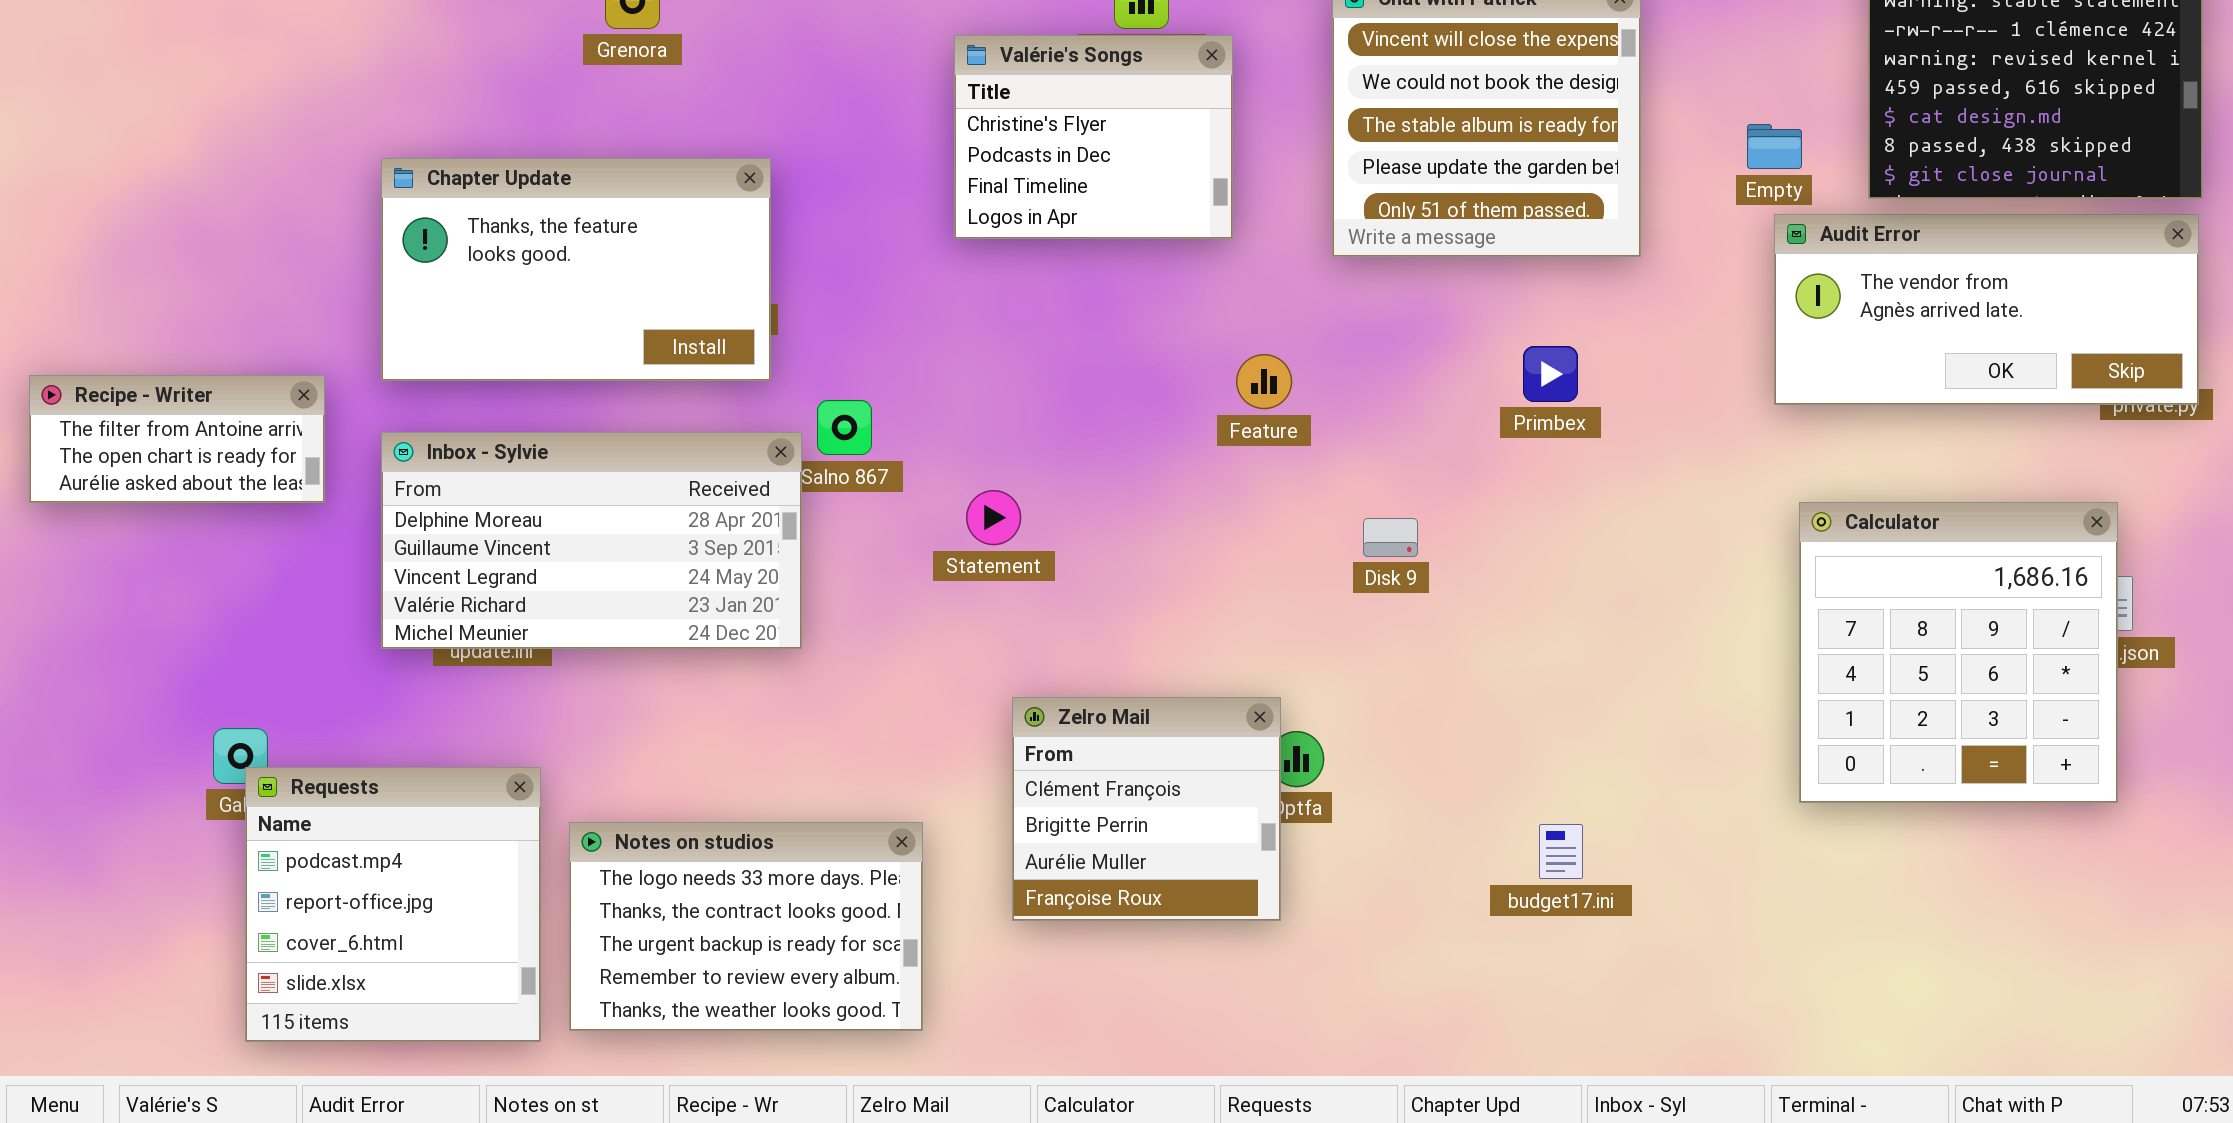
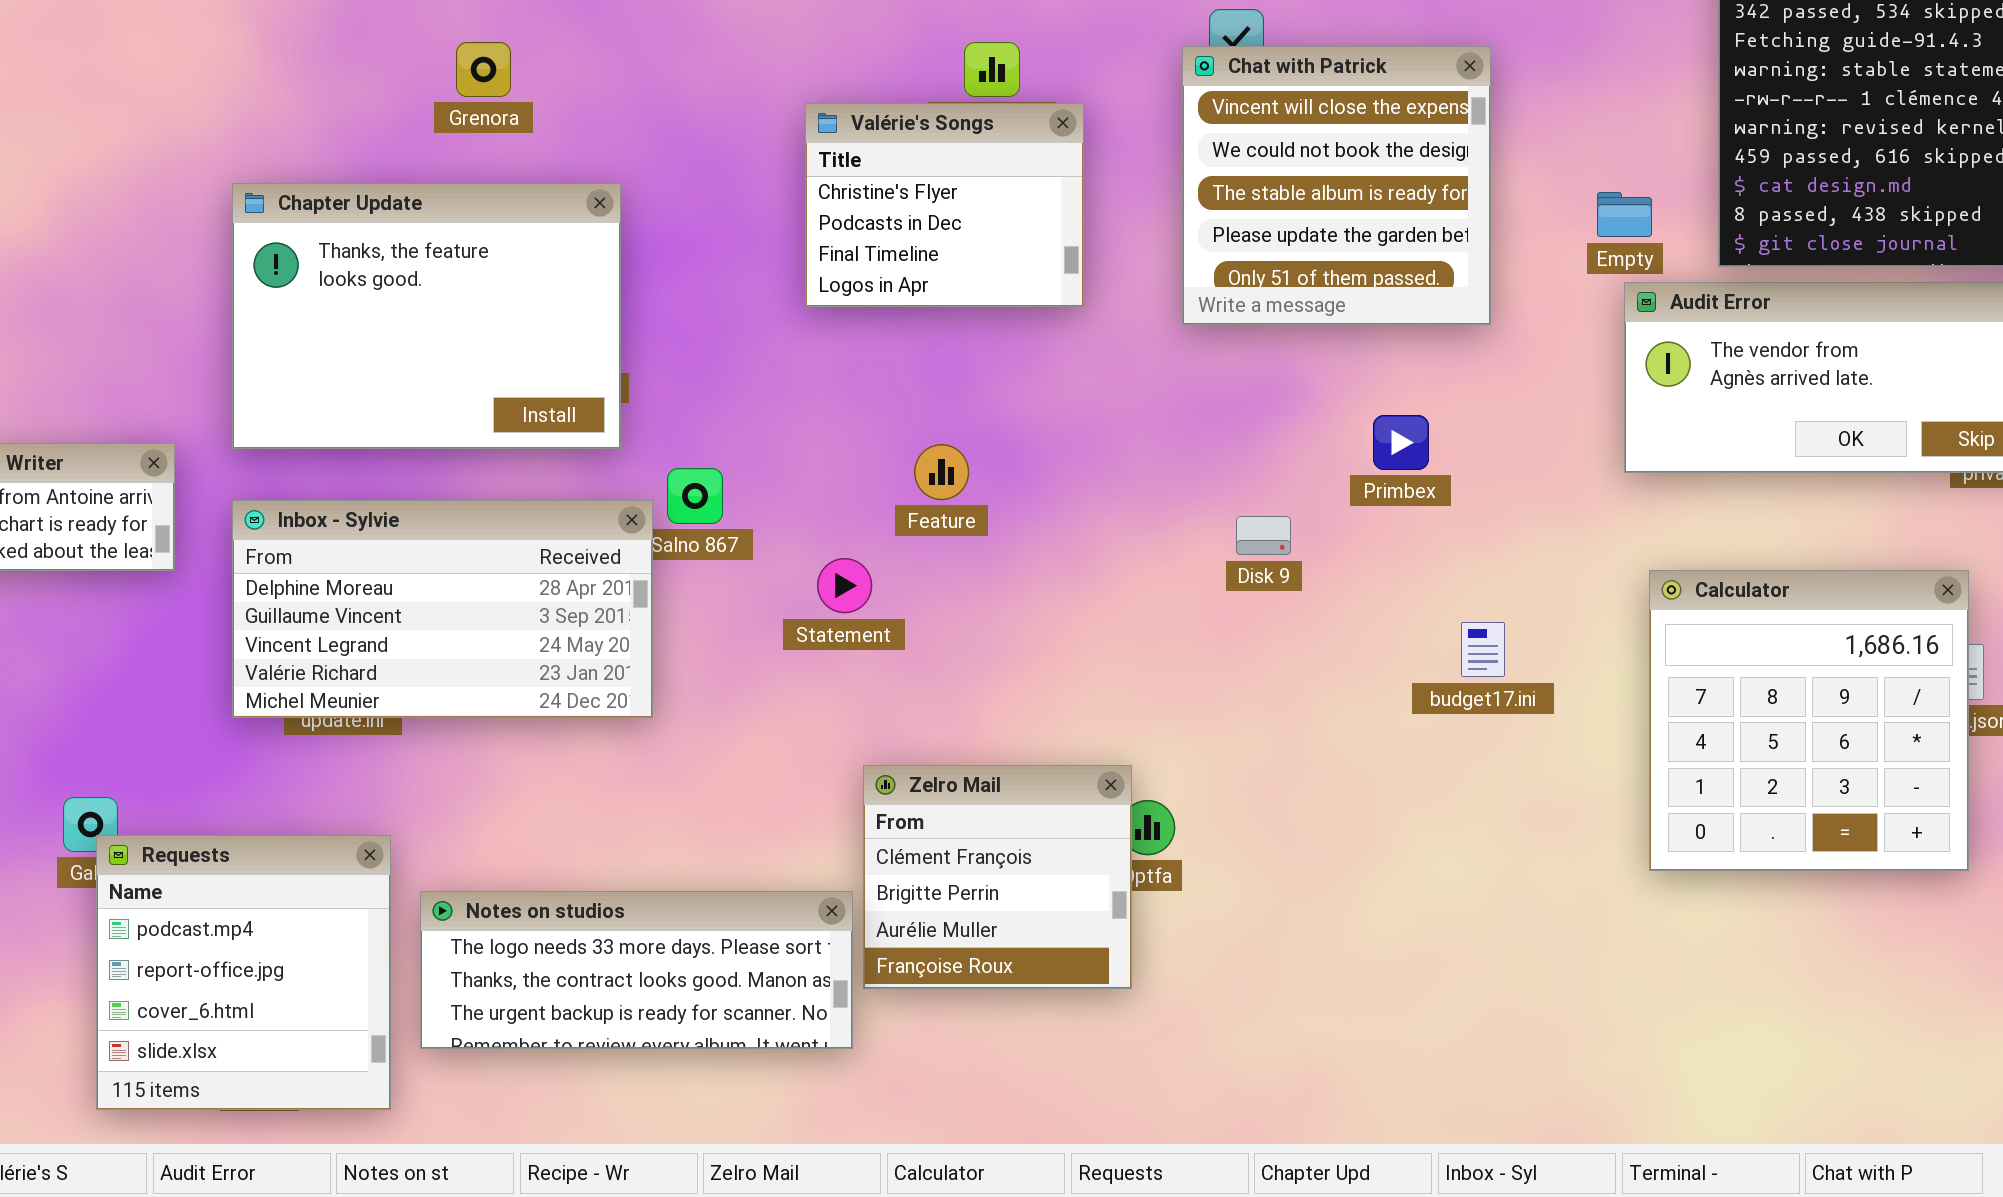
Chapter Update: [381,158,771,381] -> [232,183,621,449], resized
Feature: [1236,354,1292,409] -> [914,444,969,500], moved
Disk 9: [1363,518,1418,557] -> [1236,516,1291,555], moved
Notes on studios: [569,822,923,1031] -> [420,891,853,1049], resized
budget17.ini: [1539,824,1583,879] -> [1461,622,1505,677], moved

